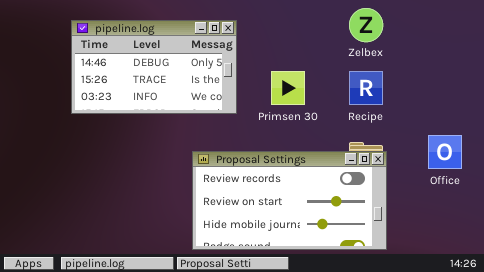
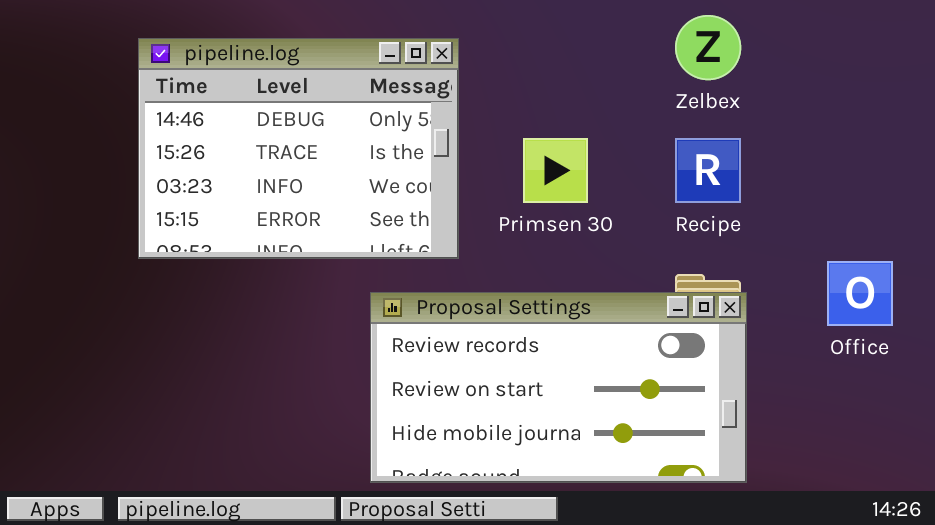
pipeline.log: [71,20,237,114] -> [138,38,459,259], resized

